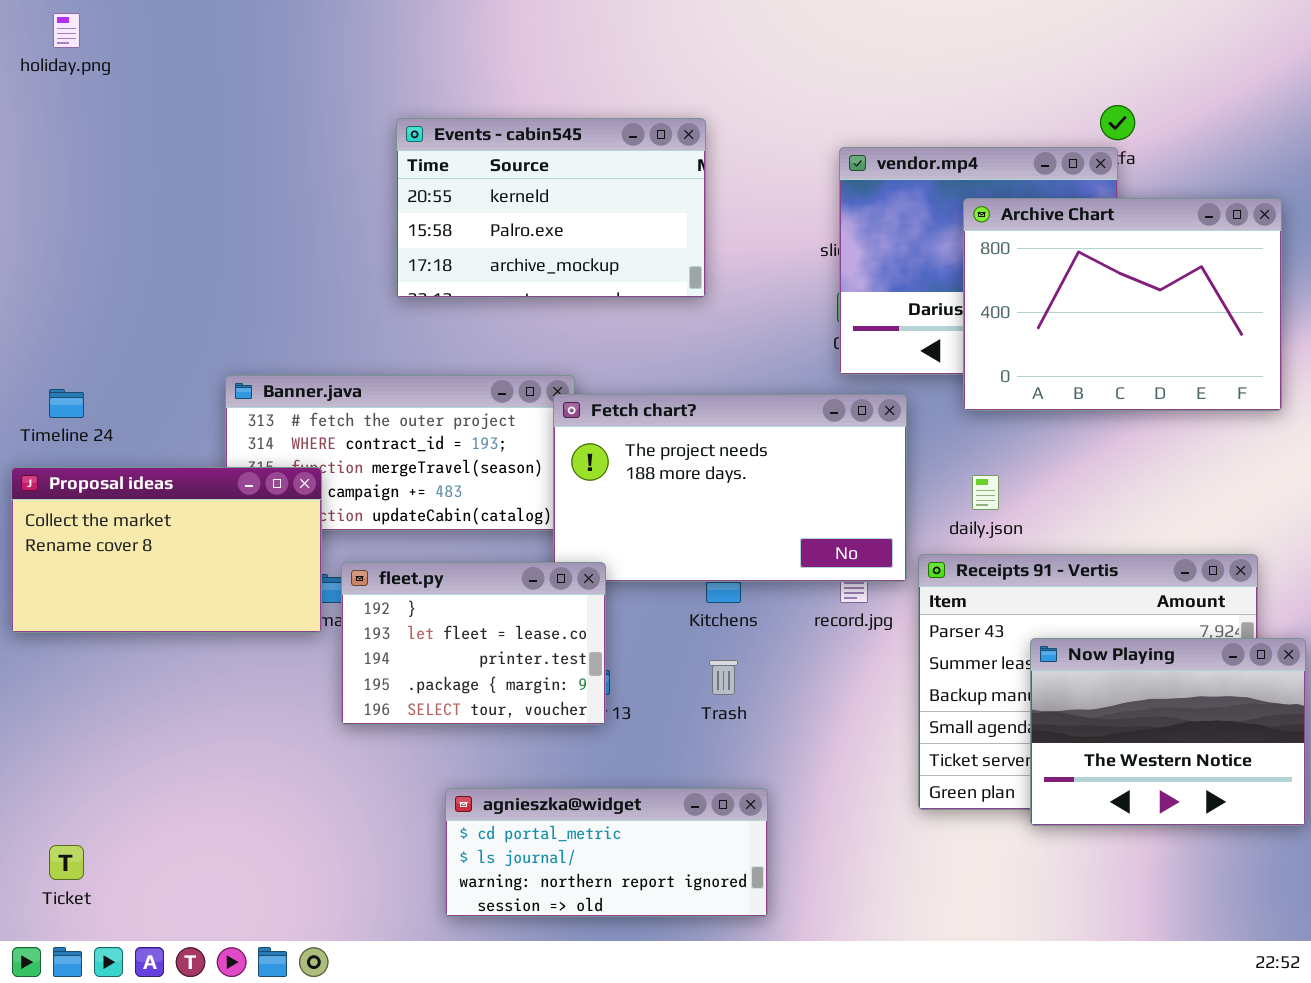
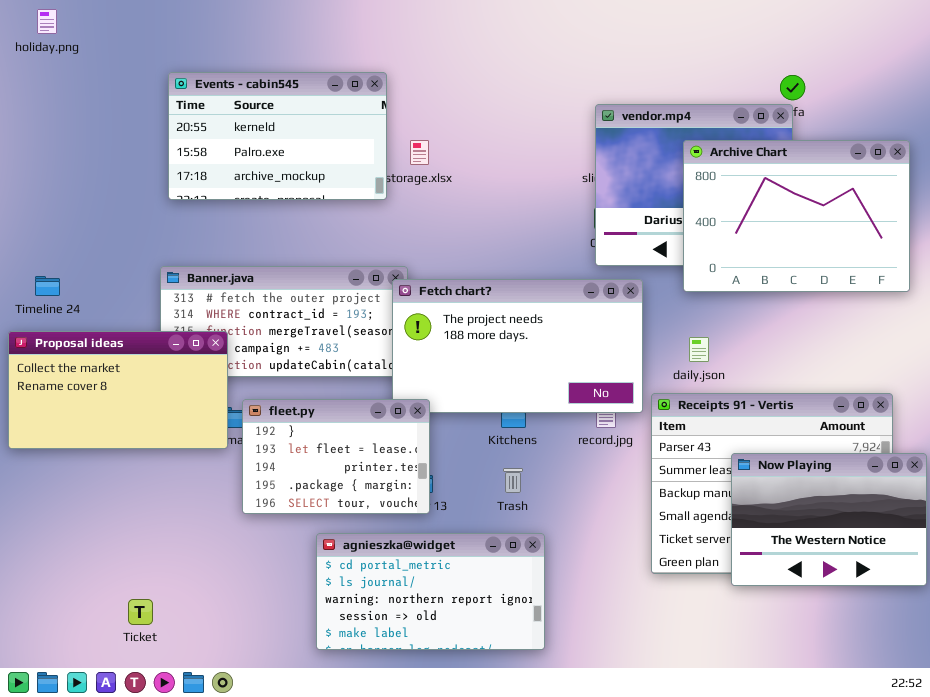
Events - cabin545: [396,118,706,298] -> [168,72,387,200], moved
agnieszka@widget: [445,788,768,917] -> [316,533,545,650], resized
Ticket: [49,845,84,880] -> [128,599,153,625], moved

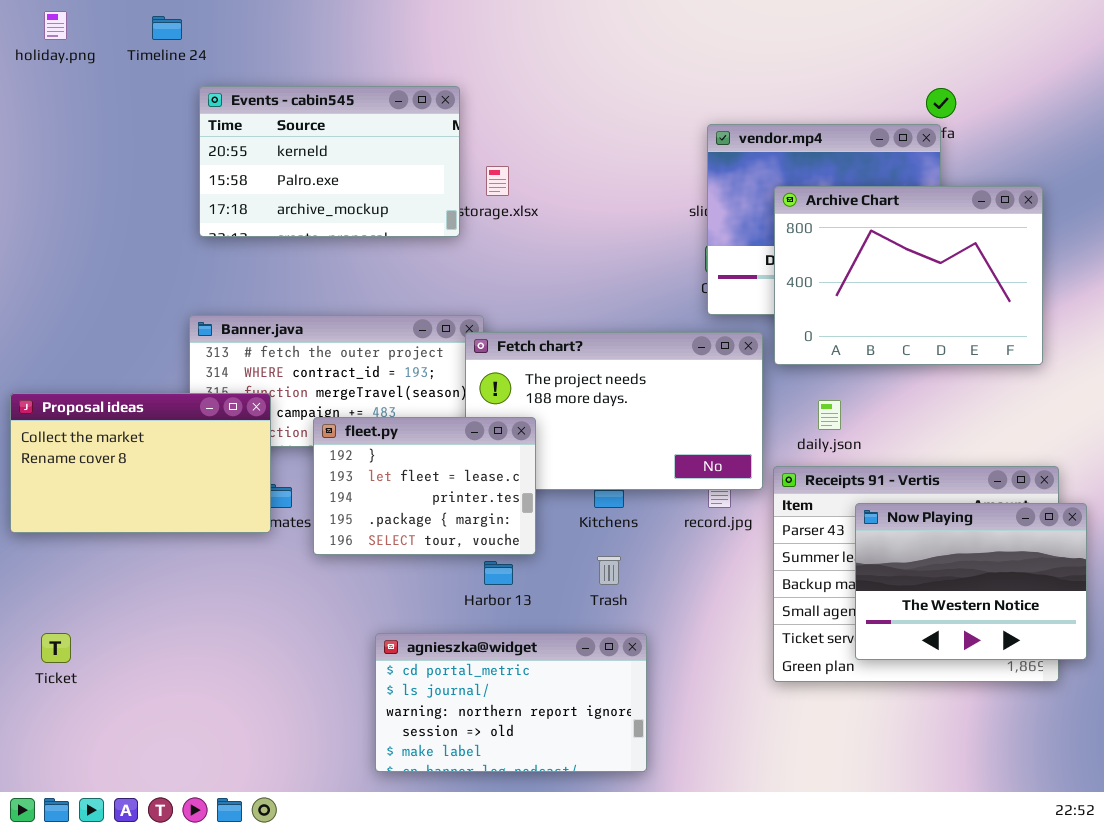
Archive Chart: [683,140,910,292] -> [774,186,1043,365], moved
Timeline 24: [35,276,60,296] -> [152,16,182,40], moved
fleet.py: [242,399,430,514] -> [313,417,536,555], moved
Now Playing: [731,453,927,586] -> [855,503,1087,660], moved
Ticket: [128,599,153,625] -> [41,633,71,663], moved

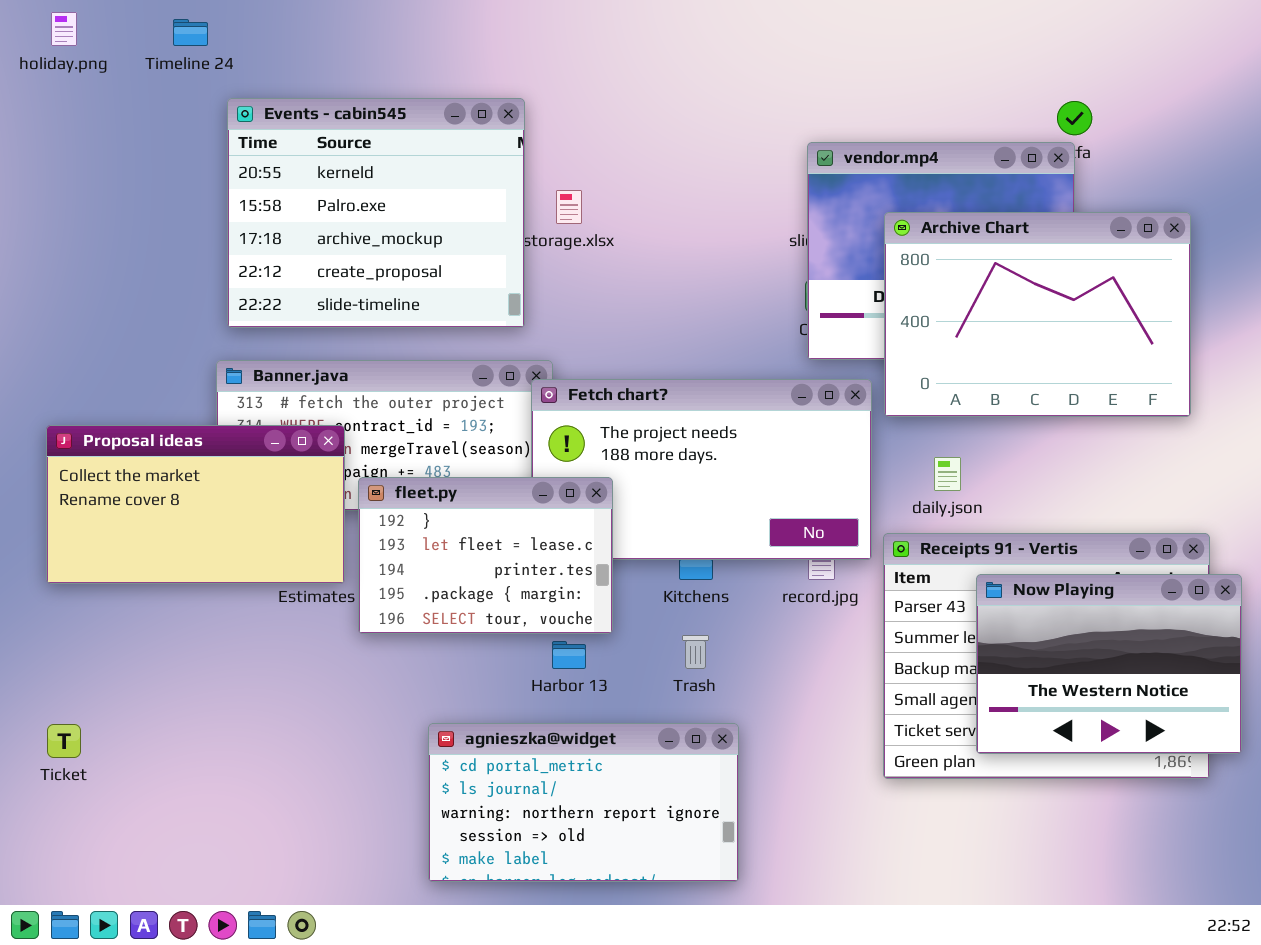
Events - cabin545: [199,86,460,237] -> [227,98,525,328], resized
Proposal ideas: [10,393,271,533] -> [46,425,345,584], moved

